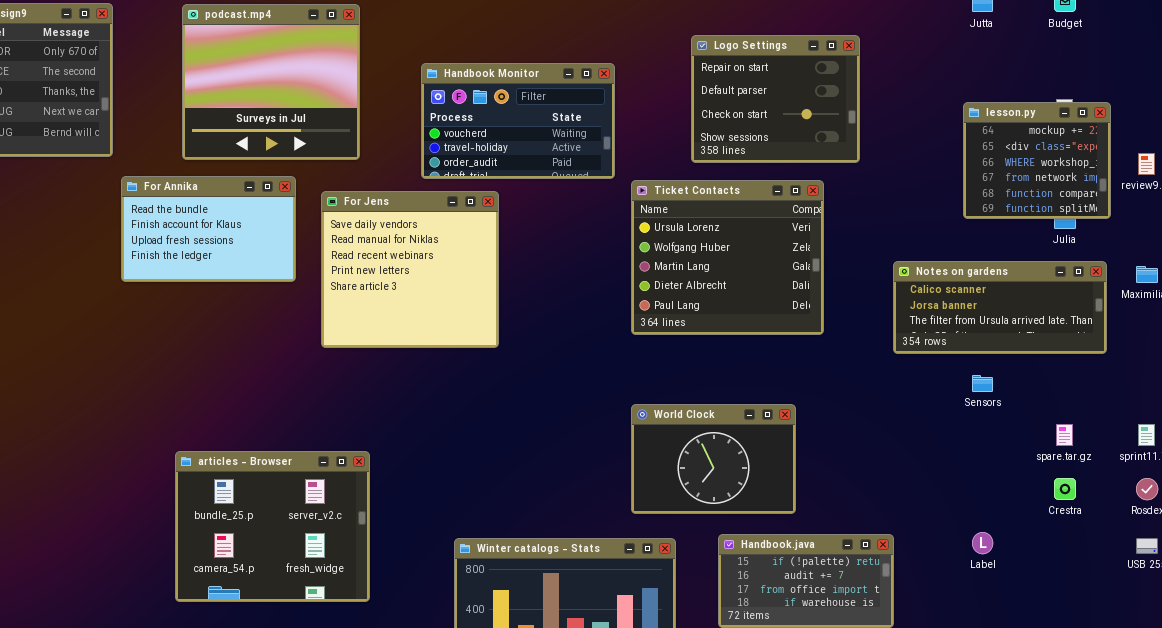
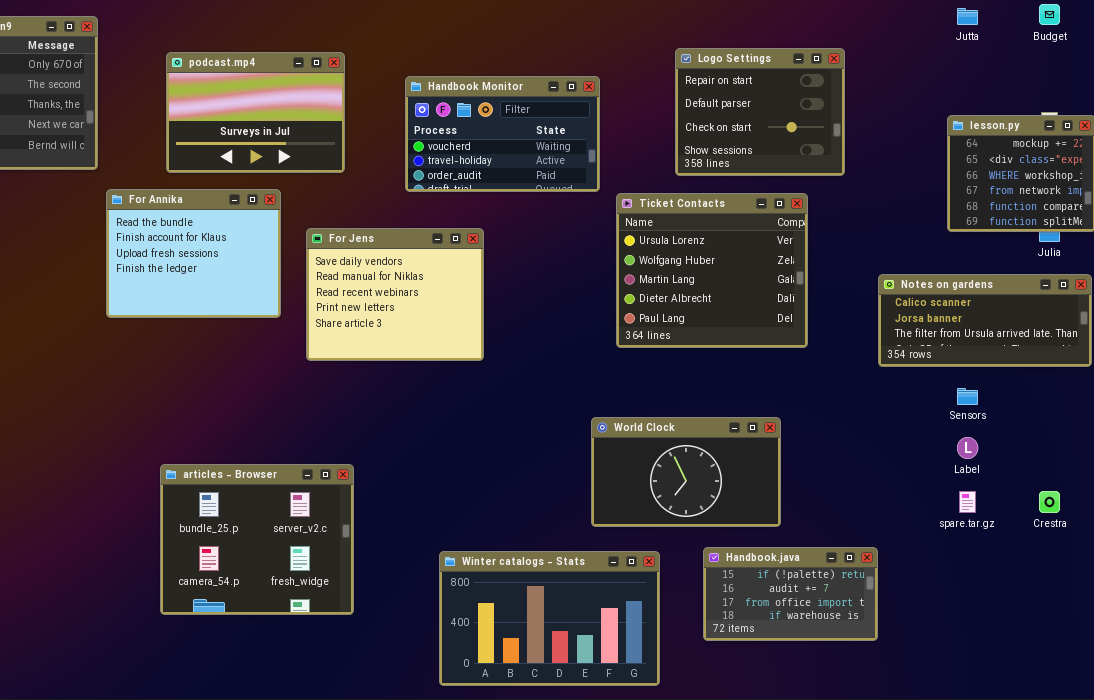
podcast.mp4: [182,4,360,160] -> [166,52,345,173], resized
For Annika: [121,176,296,282] -> [106,189,281,318], resized
For Jens: [321,191,499,348] -> [306,228,484,361], resized
World Clock: [631,404,796,514] -> [591,417,781,527], resized
spare.tar.gz: [1056,424,1073,446] -> [959,491,976,513], moved
Label: [972,532,993,554] -> [957,437,978,459], moved

